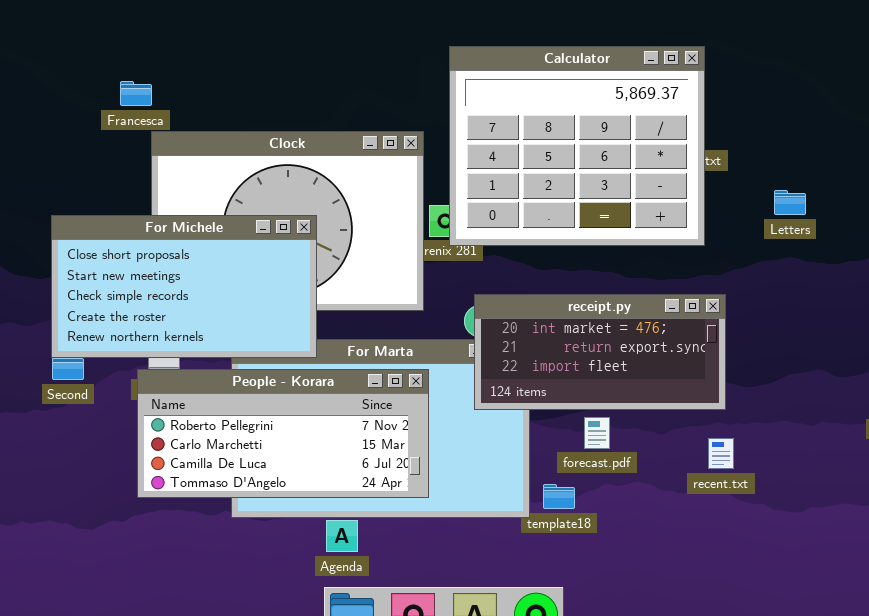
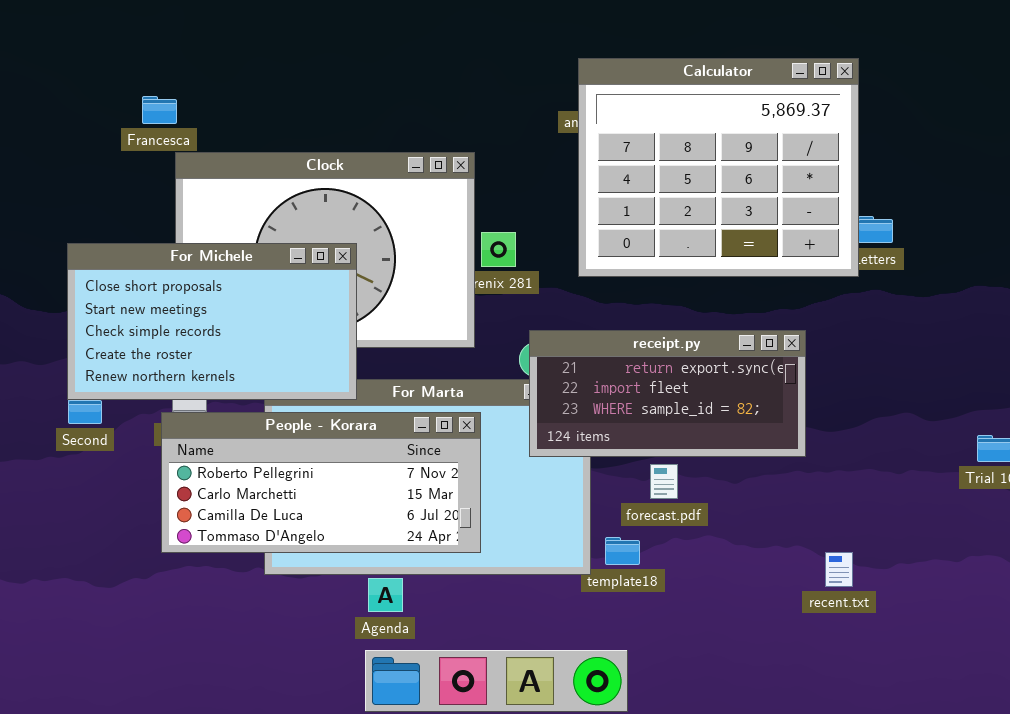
Calculator: [449,46,705,246] -> [578,58,859,277], moved
receipt.py: [474,294,726,410] -> [529,330,806,457], scrolled down 1 row
recent.txt: [708,438,734,469] -> [825,552,853,587], moved

